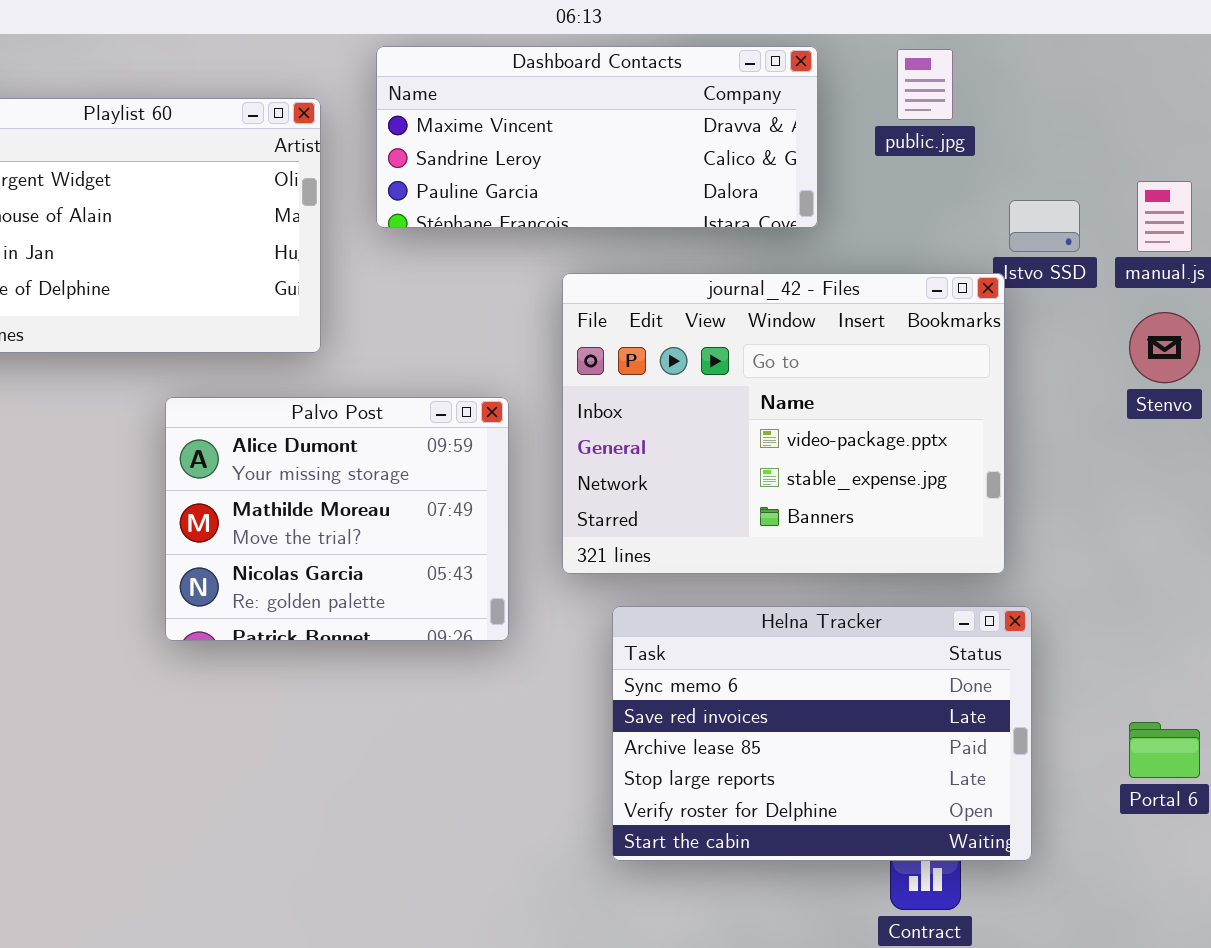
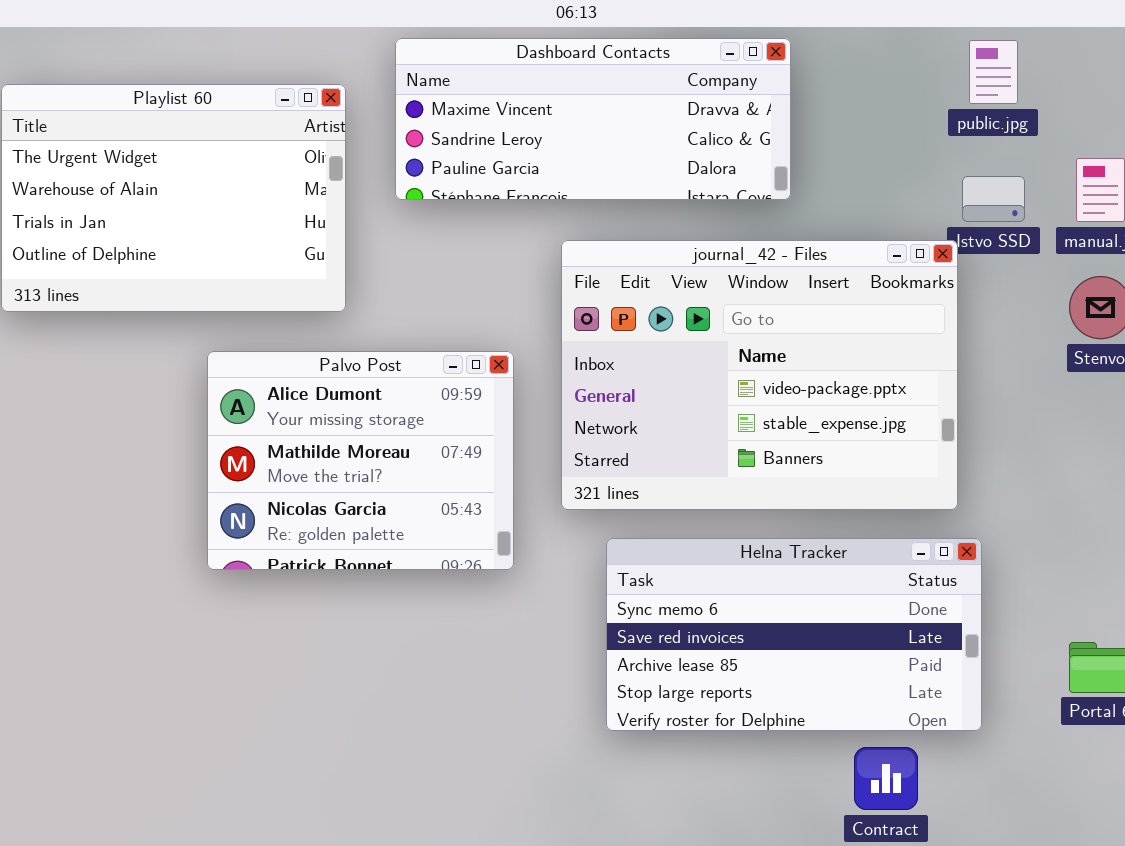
public.jpg: [897,49,953,120] -> [969,40,1018,104], moved
Helna Tracker: [612,606,1032,861] -> [606,538,982,731], resized

